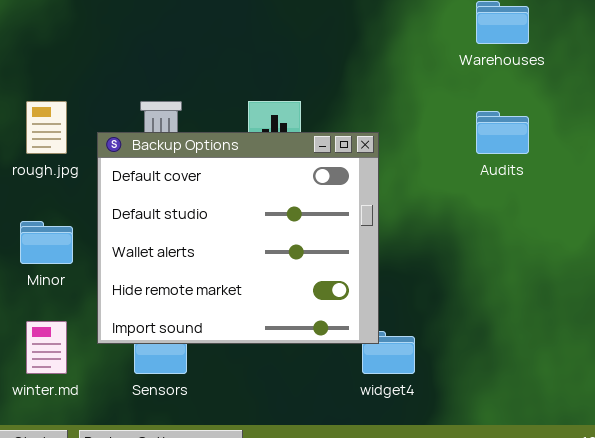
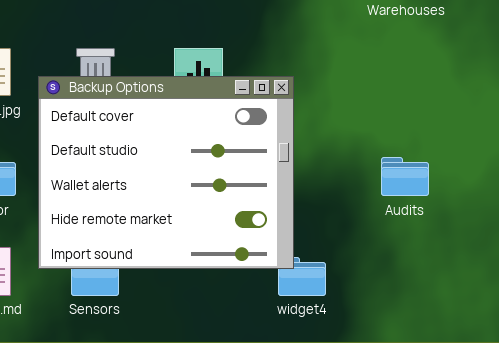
Audits: [476,111,529,154] -> [381,157,429,196], moved

